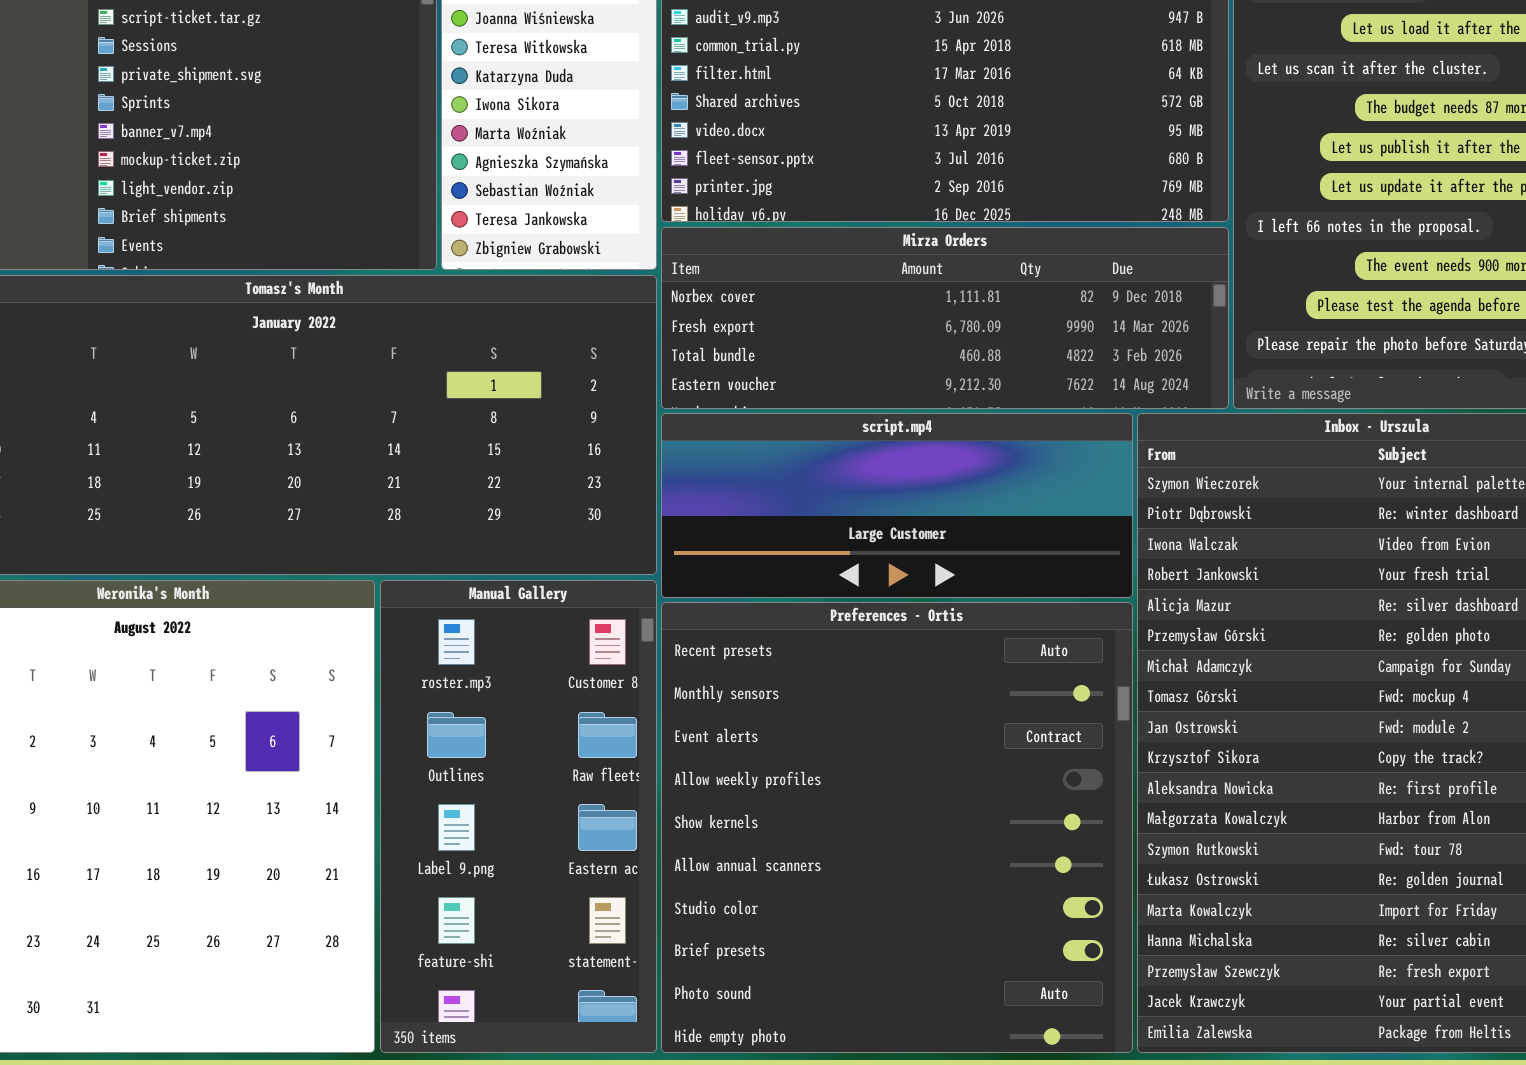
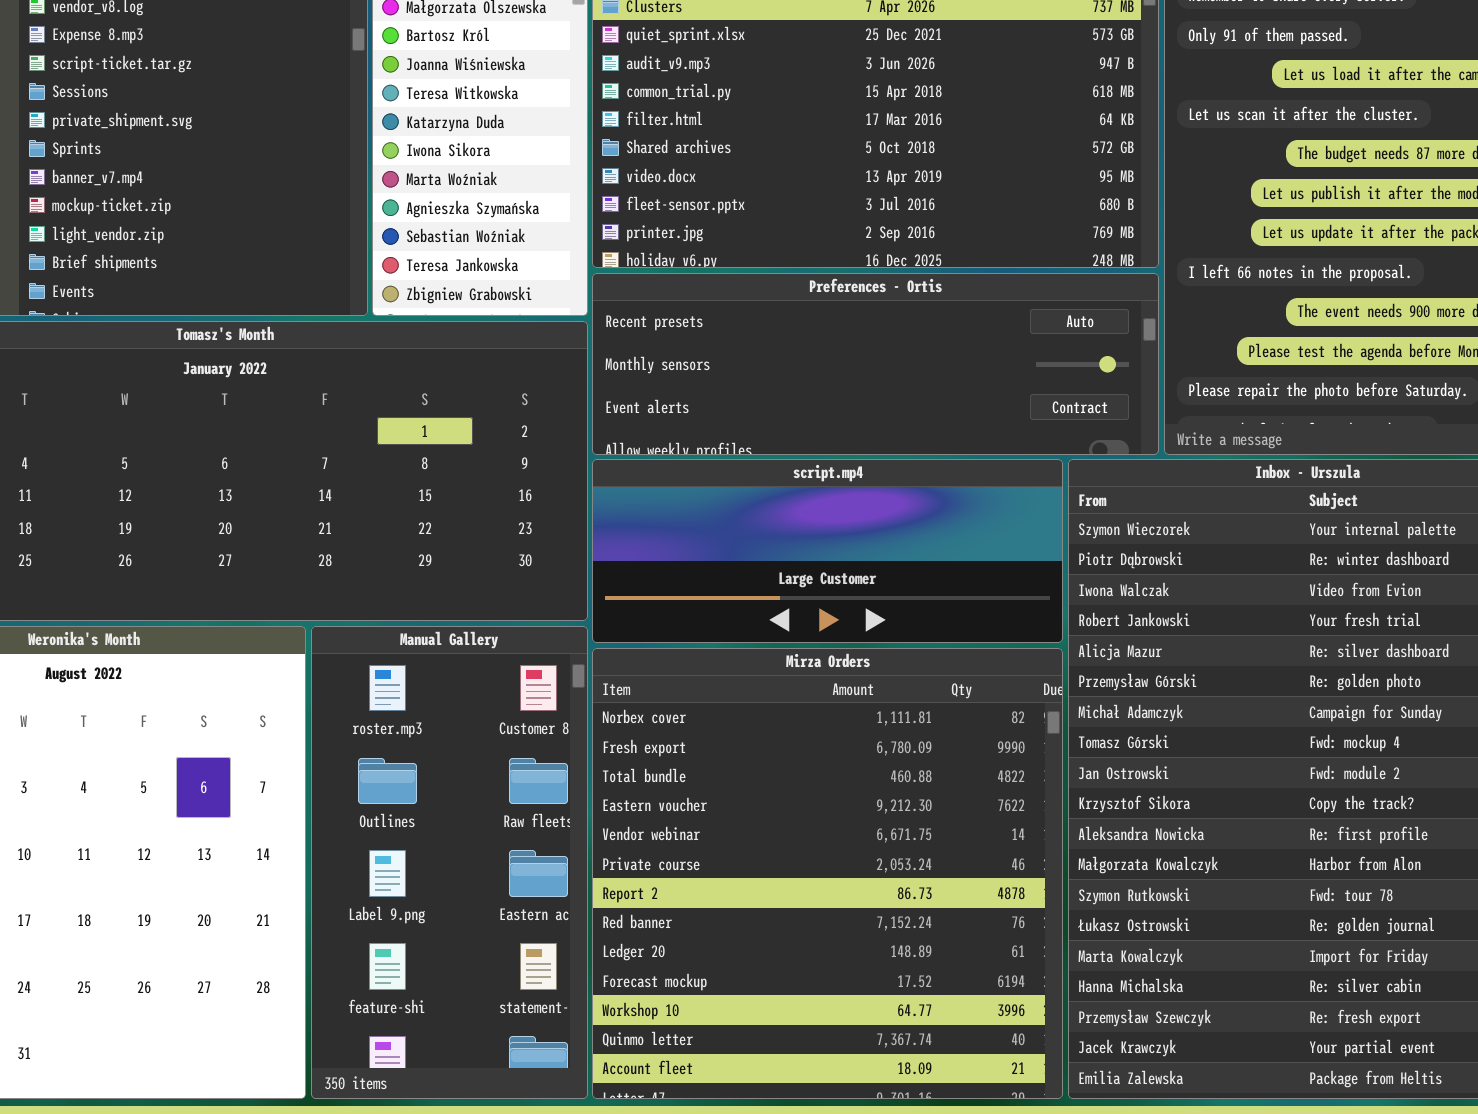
Mirza Orders: [661,227,1229,409] -> [592,648,1063,1099], moved, resized
Preferences - Ortis: [661,602,1133,1053] -> [592,273,1159,455], moved, resized

